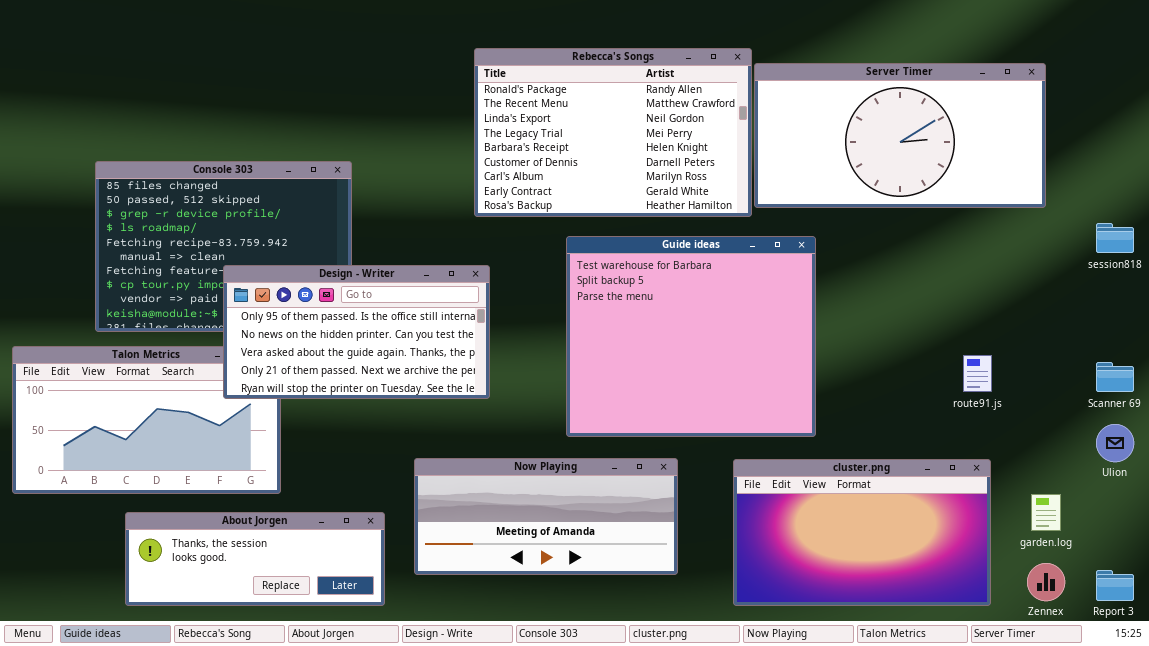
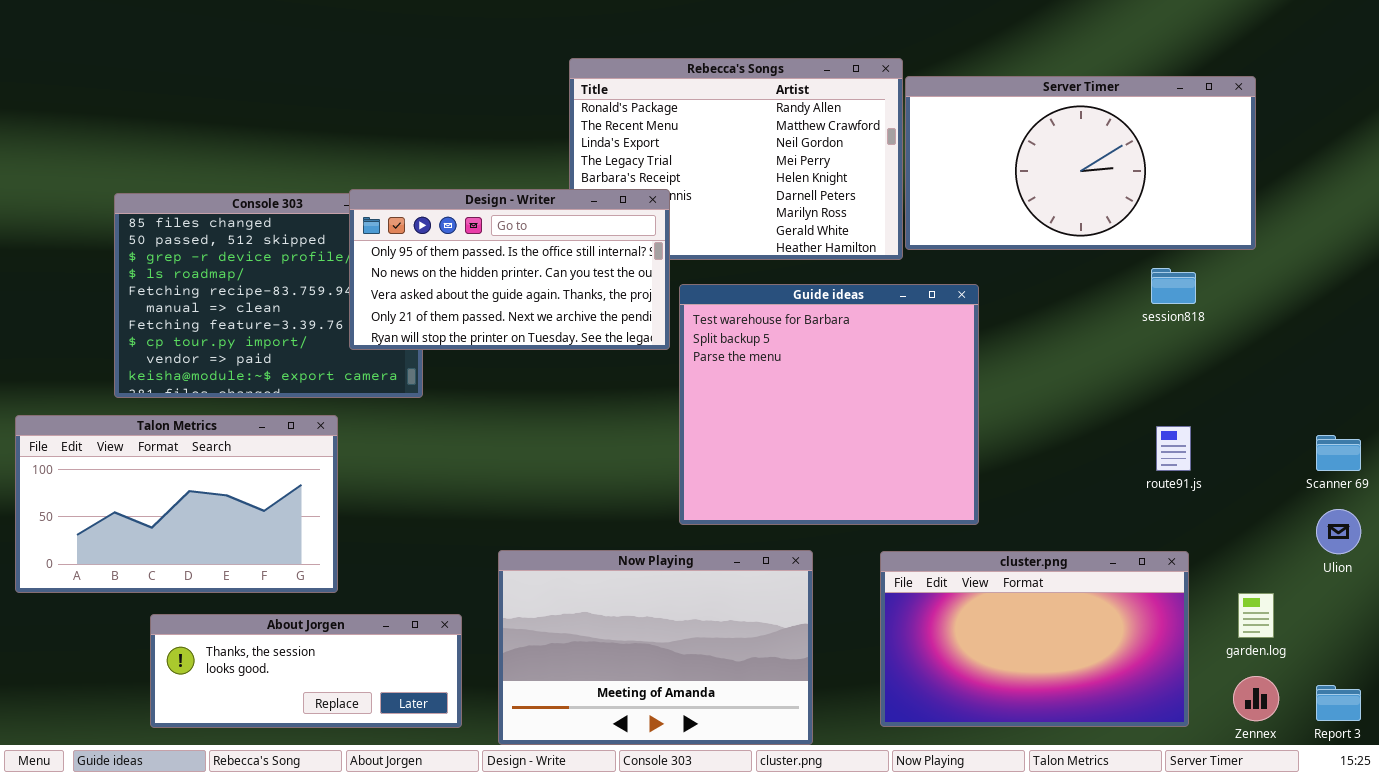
session818: [1096,223,1134,253] -> [1151,268,1196,304], moved
Design - Writer: [223,265,490,399] -> [349,189,670,350], moved
Now Playing: [414,458,678,575] -> [498,550,813,745], resized

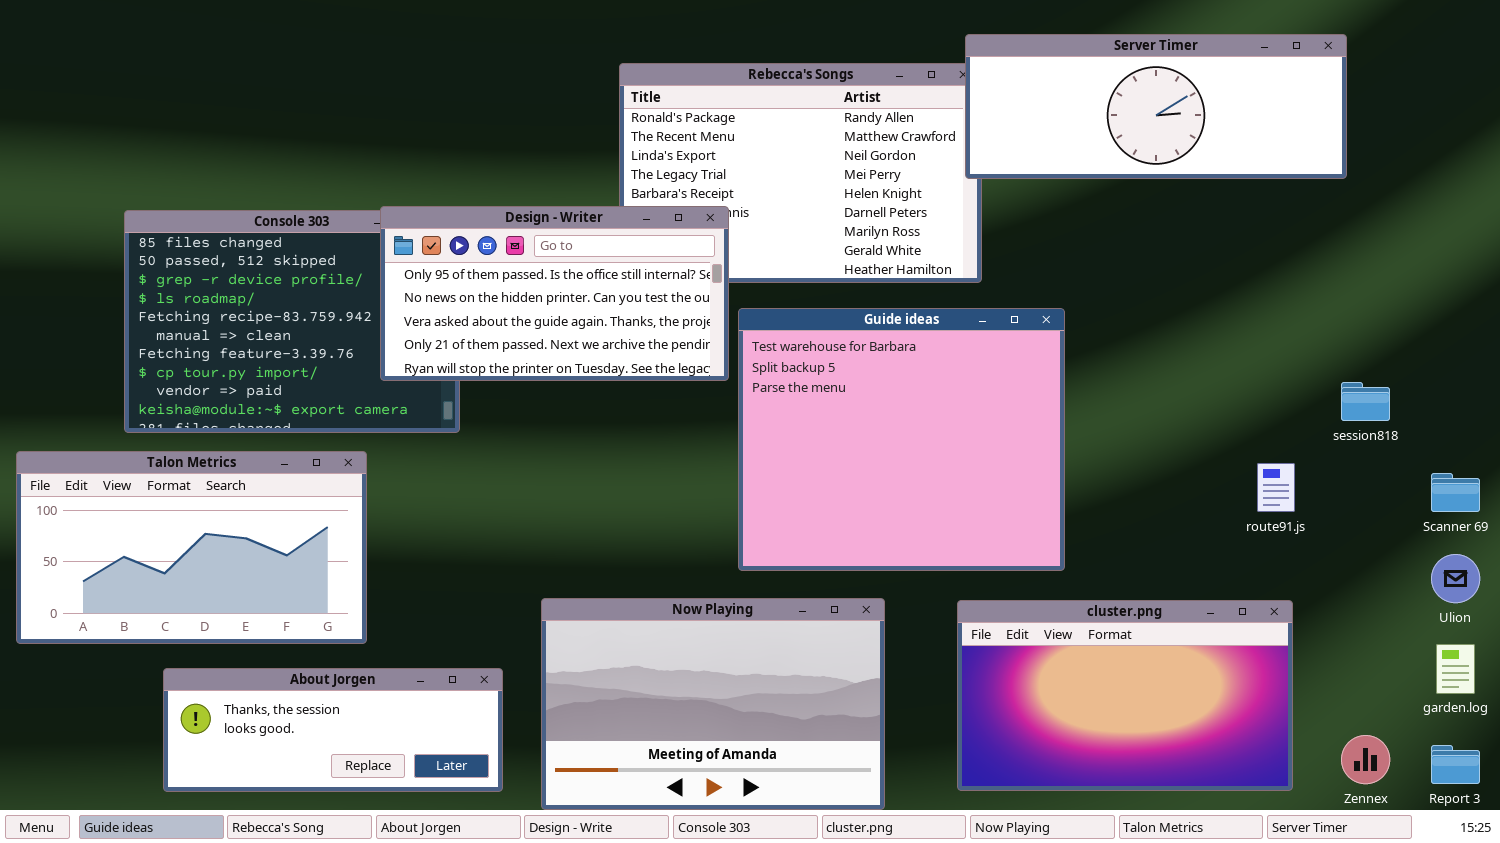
Server Timer: [905,76,1256,250] -> [965,34,1347,179], moved, resized
session818: [1151,268,1196,304] -> [1341,382,1390,421], moved
garden.log: [1238,593,1274,638] -> [1436,644,1475,694], moved

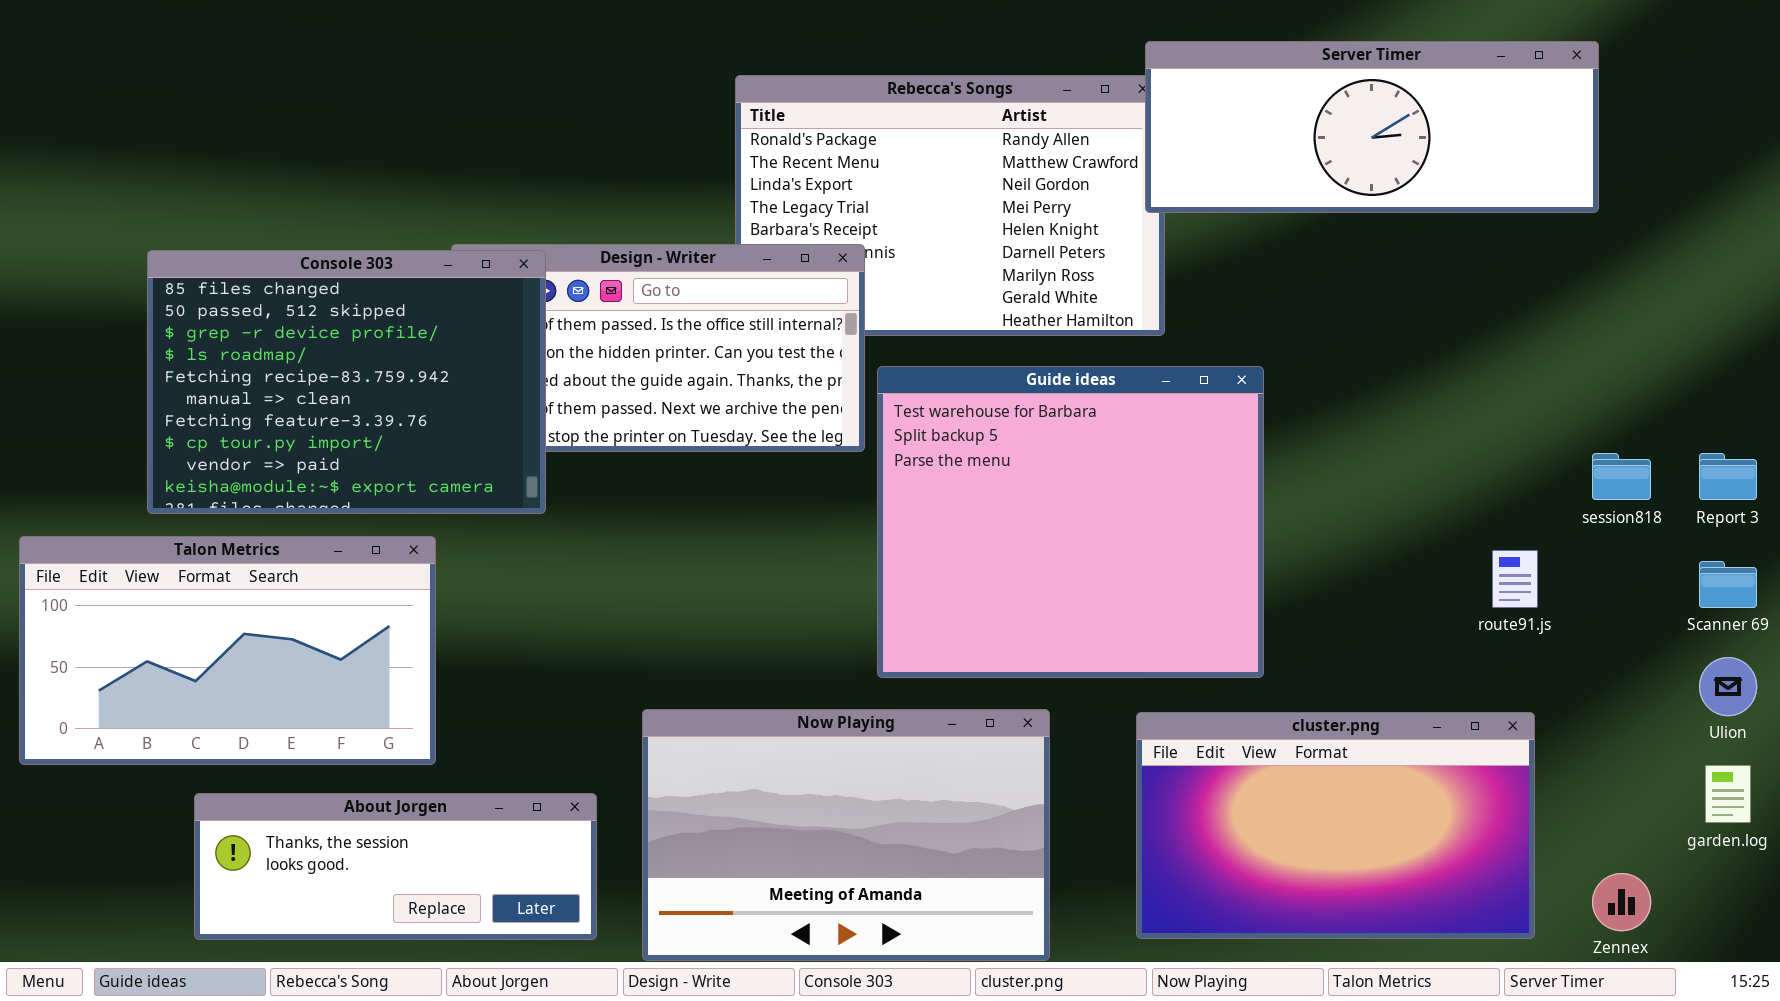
Console 303: [124,210,460,433] -> [147,250,546,514], raised
Report 3: [1431,745,1480,784] -> [1699,453,1757,500], moved

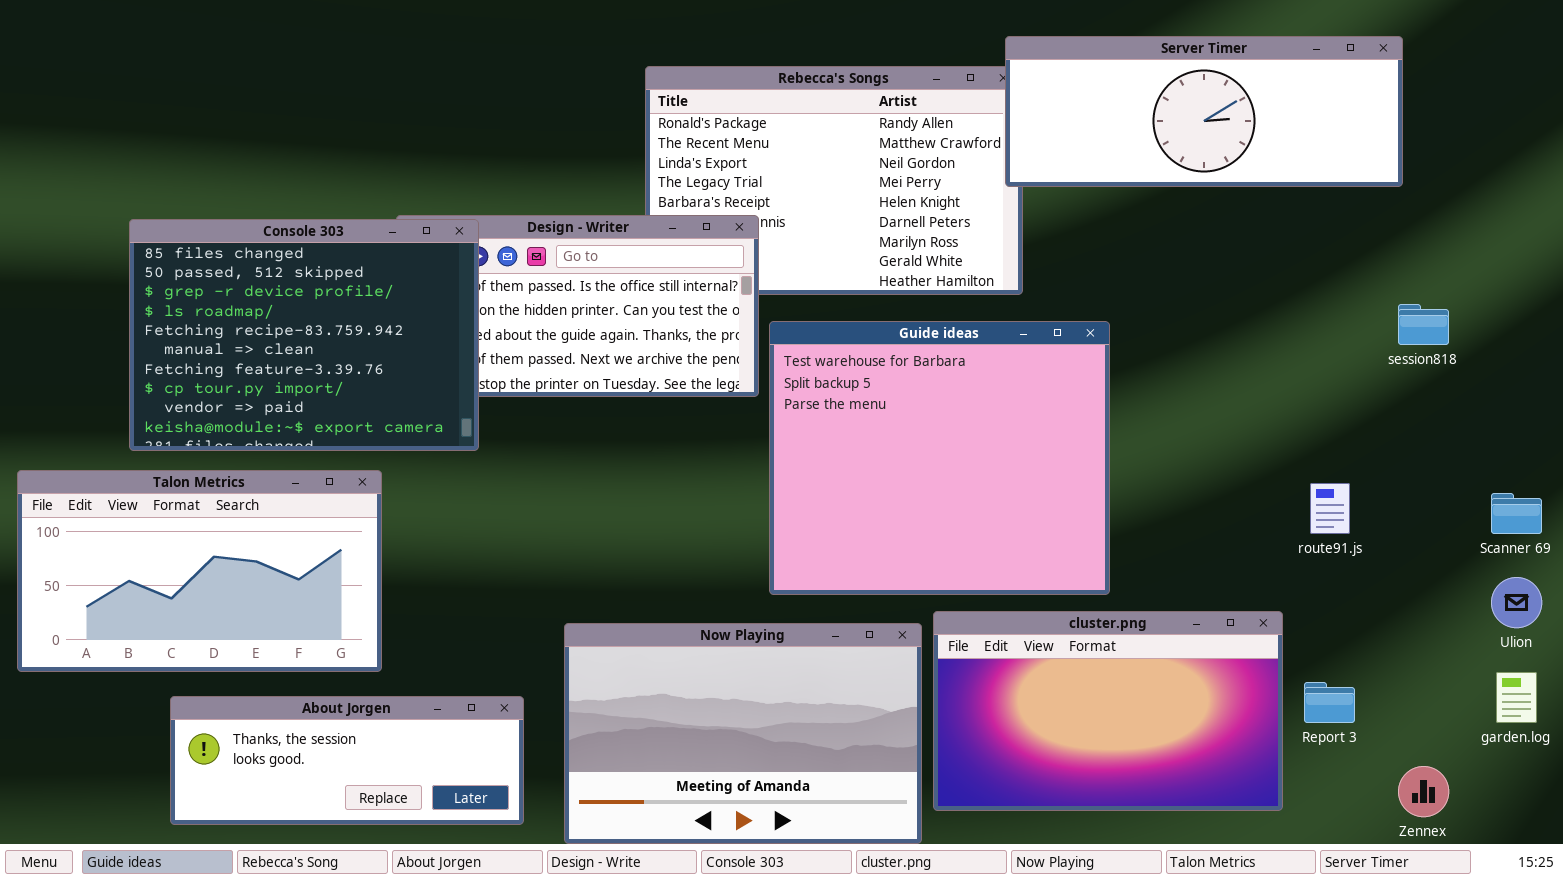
session818: [1592,453,1651,500] -> [1398,304,1449,345], moved
Report 3: [1699,453,1757,500] -> [1304,682,1355,723], moved
cluster.png: [1136,712,1535,939] -> [933,611,1283,811], moved

